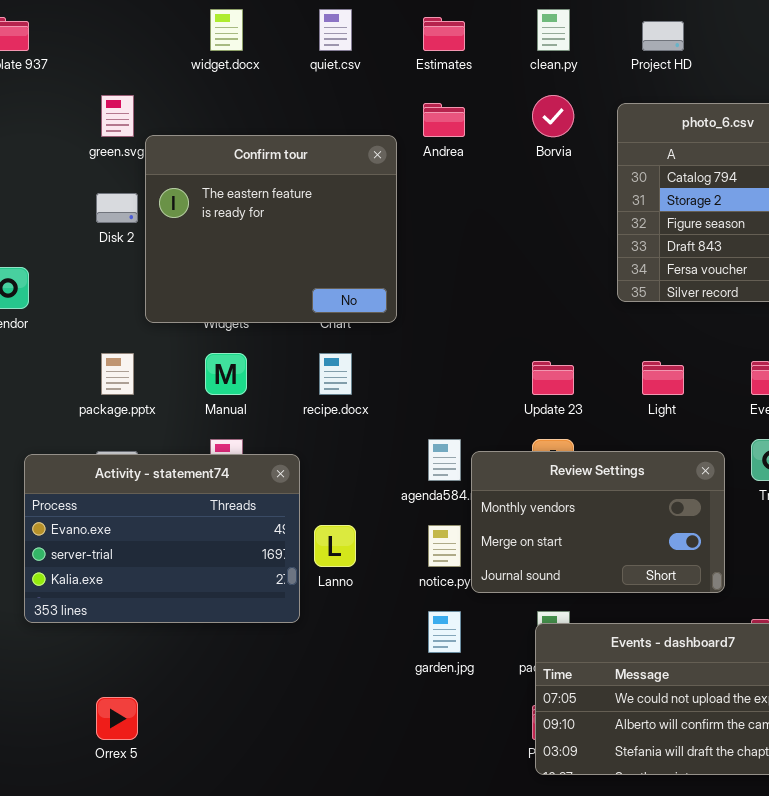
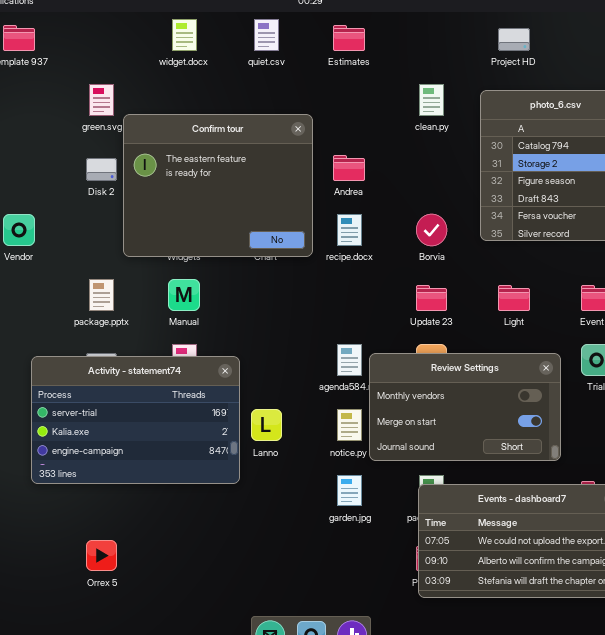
clean.py: [537,9,570,51] -> [419,84,444,116], moved
Borvia: [532,95,574,137] -> [416,214,447,246], moved
Andrea: [423,103,465,137] -> [333,155,365,181], moved
recipe.docx: [319,353,352,395] -> [337,214,362,246], moved
Activity - statement74: [24,454,300,623] -> [31,356,240,484], scrolled down 1 row

